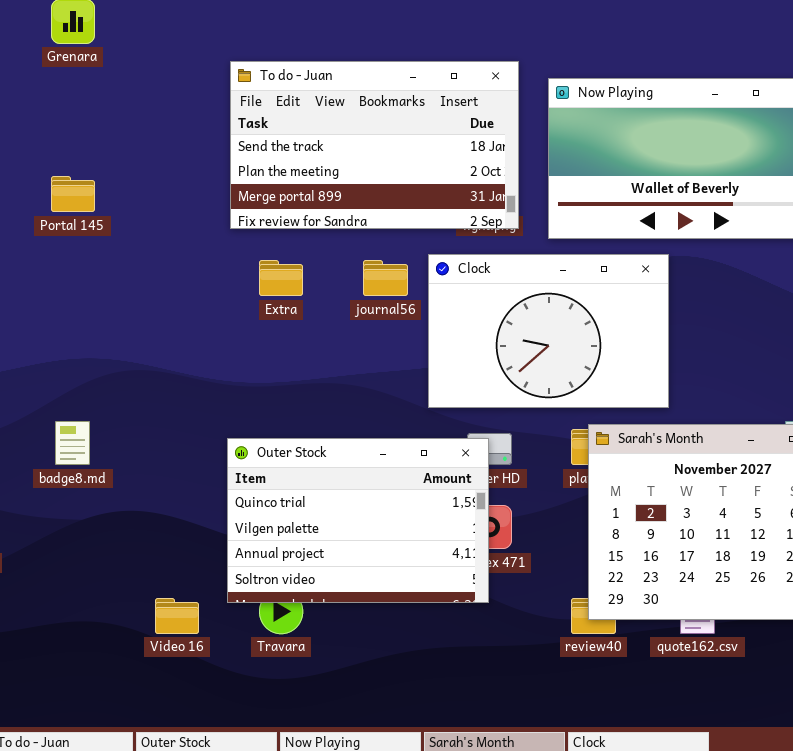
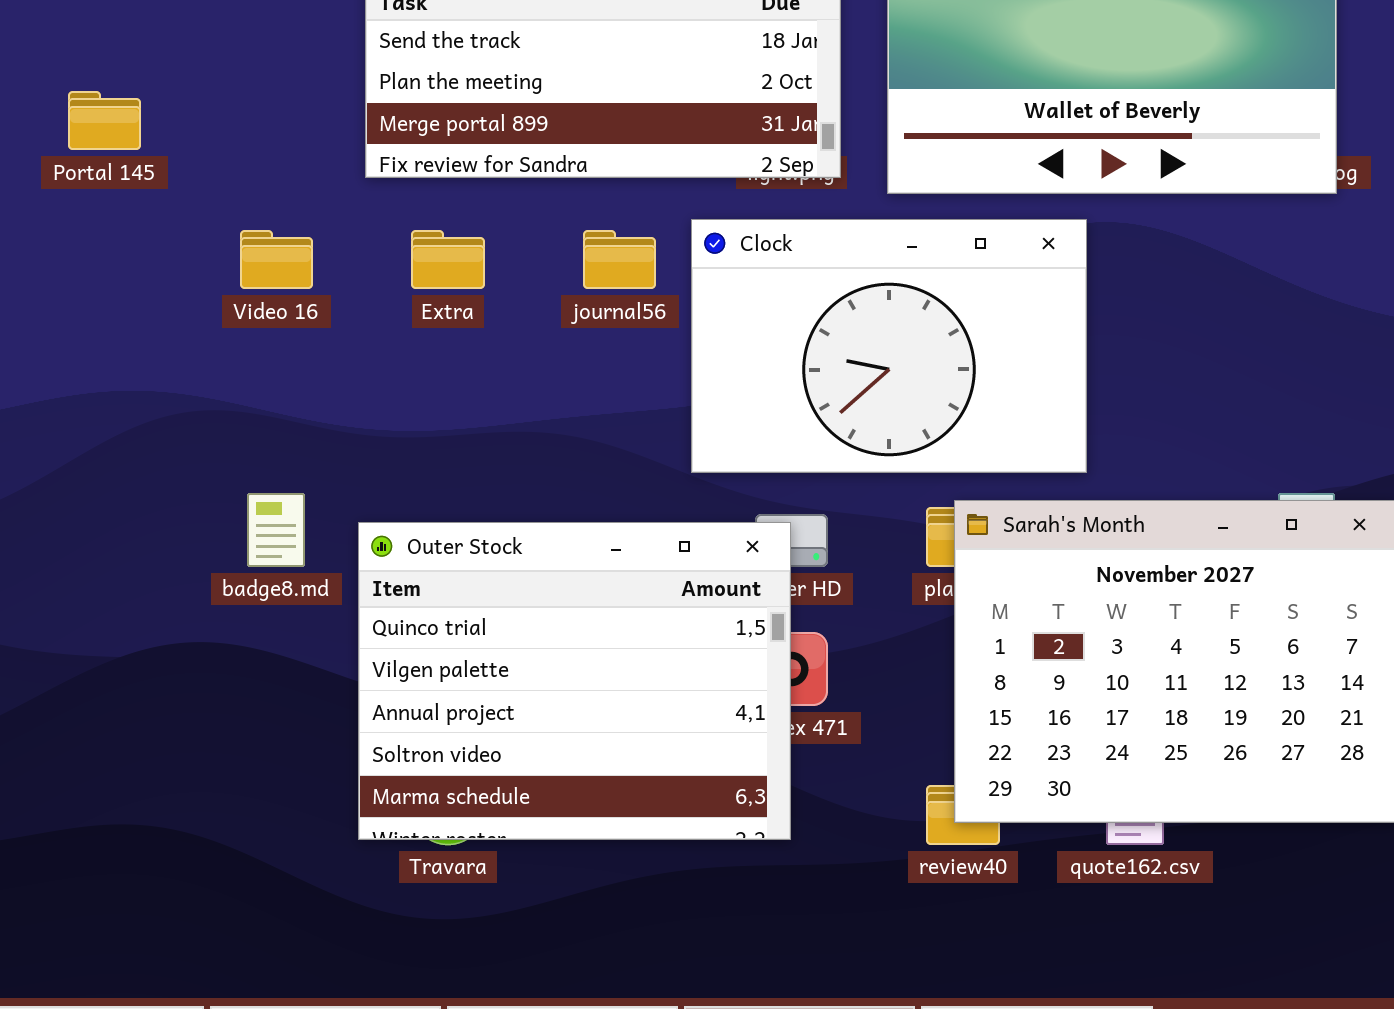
badge8.md: [55,421,90,465] -> [247,493,305,567], moved
Outer Stock: [227,438,489,603] -> [358,522,791,840], resized
Video 16: [155,598,199,634] -> [240,230,313,289], moved

